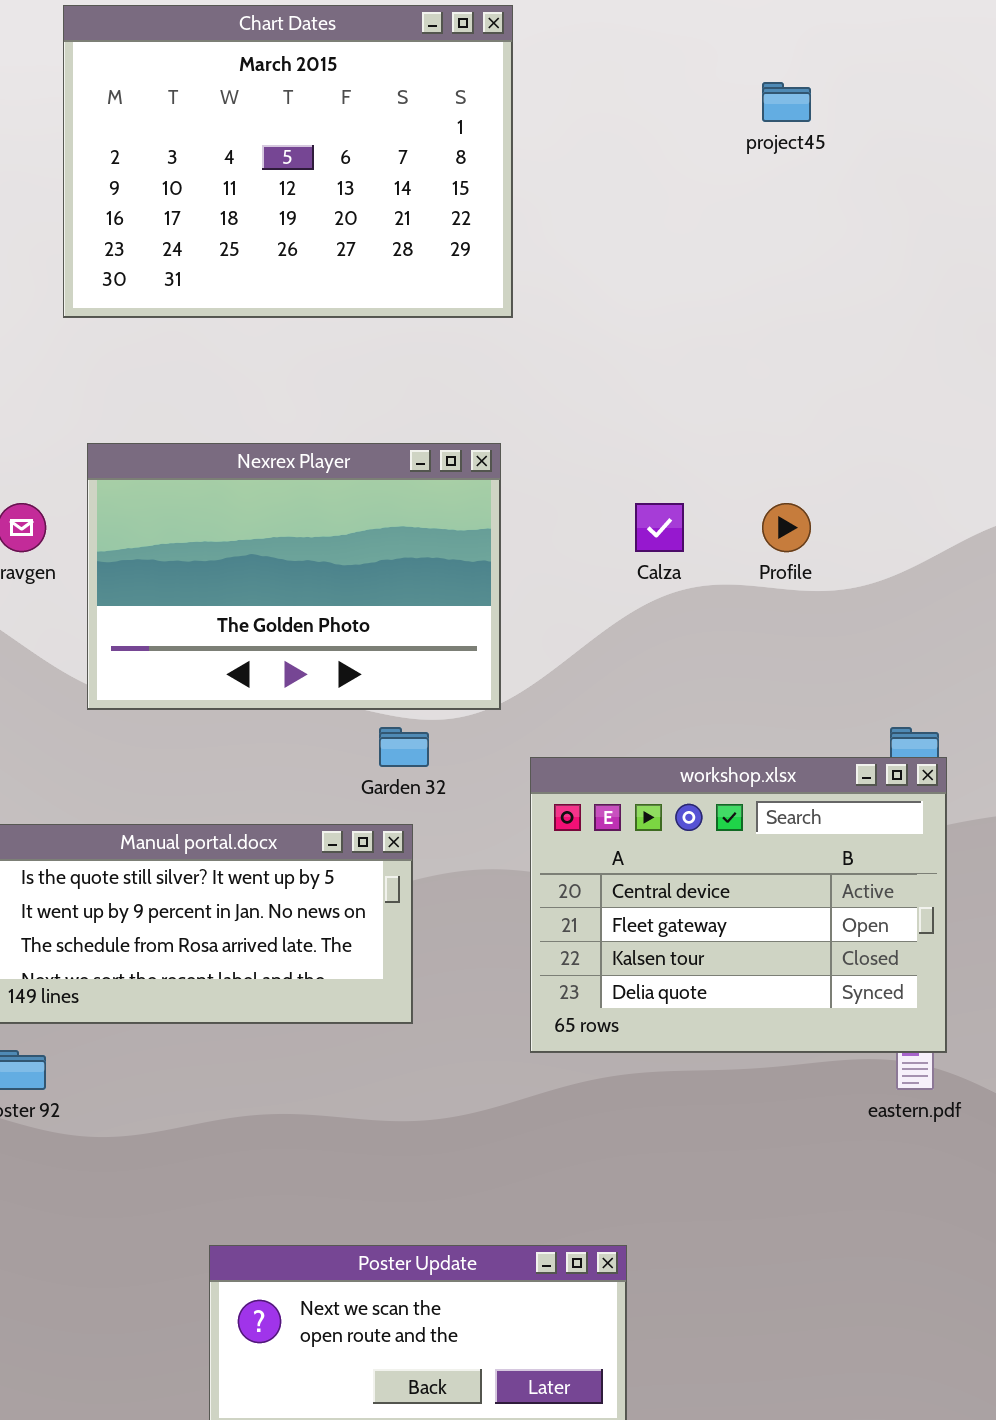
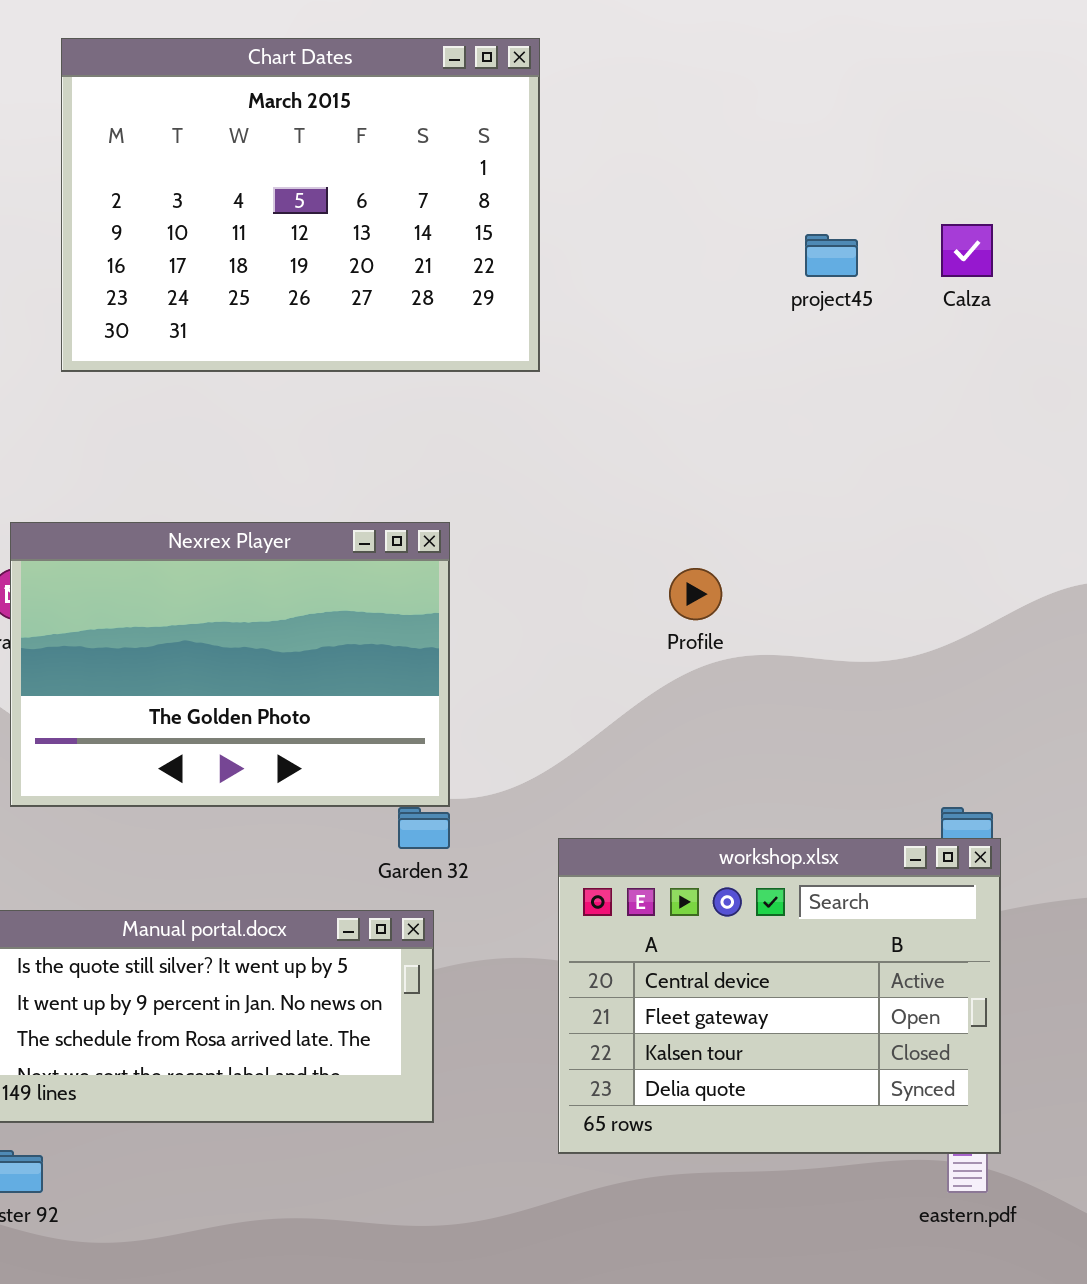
project45: [762,82,811,122] -> [805,234,858,277], moved
Nexrex Player: [87,443,501,710] -> [10,522,450,807], moved
Calza: [635,503,684,552] -> [941,224,993,277], moved
Profile: [762,503,811,552] -> [669,568,722,620], moved

